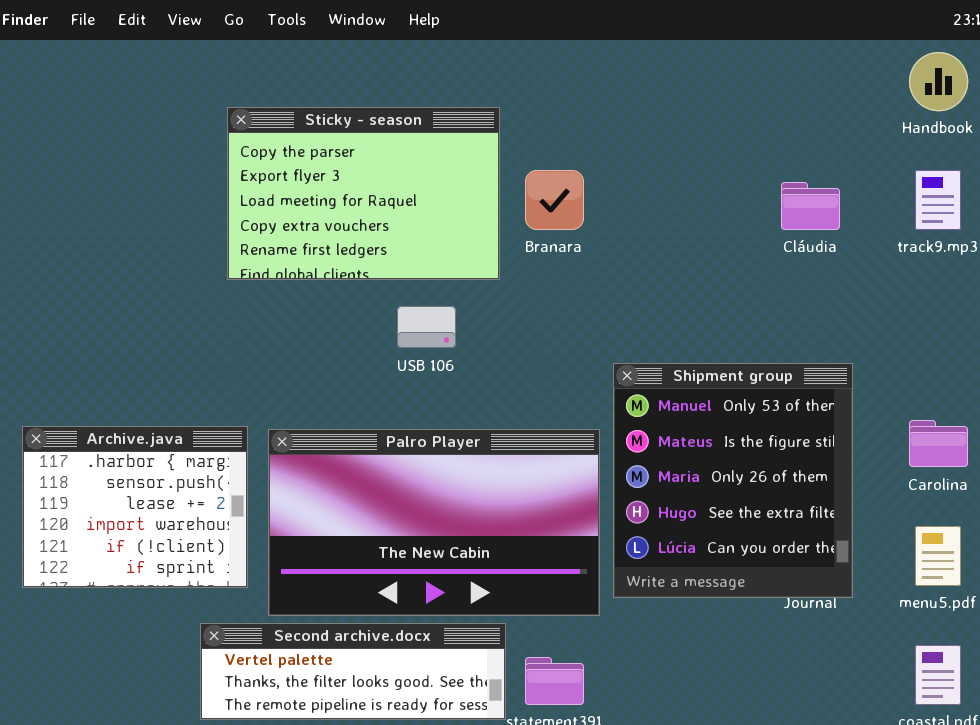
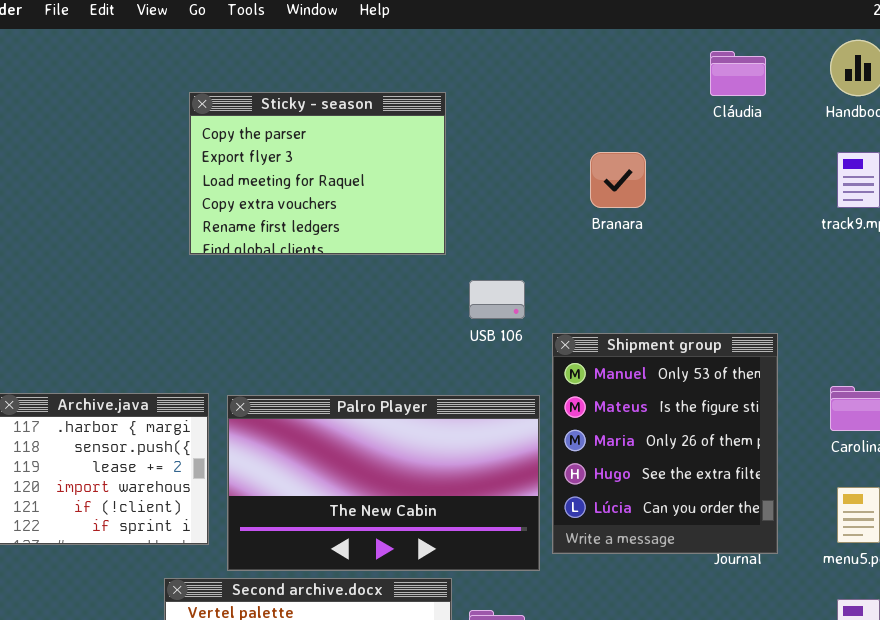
Branara: [525,170,584,230] -> [590,152,646,208], moved
Cláudia: [781,182,840,230] -> [710,51,766,96], moved
USB 106: [397,306,456,348] -> [469,280,525,319], moved

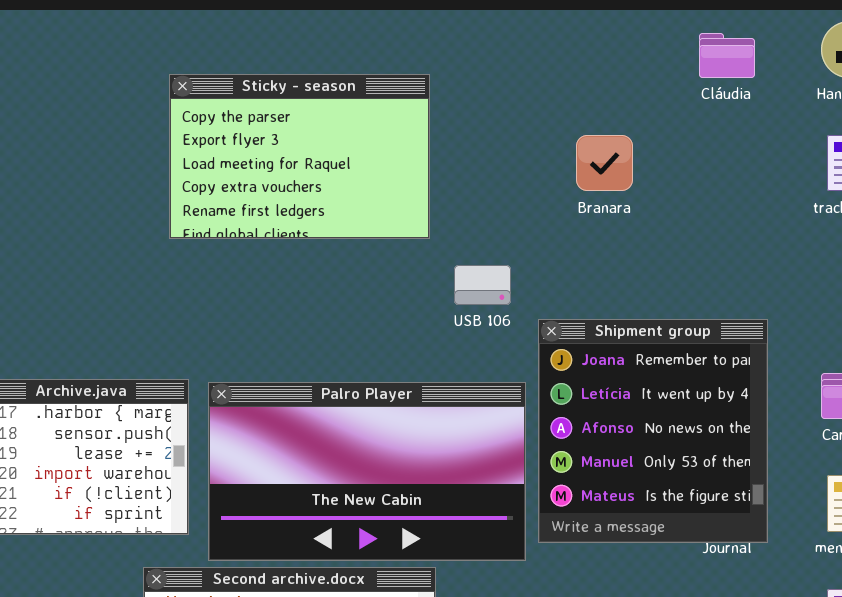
Shipment group: [552,333,778,554] -> [538,319,768,543], scrolled up 3 rows

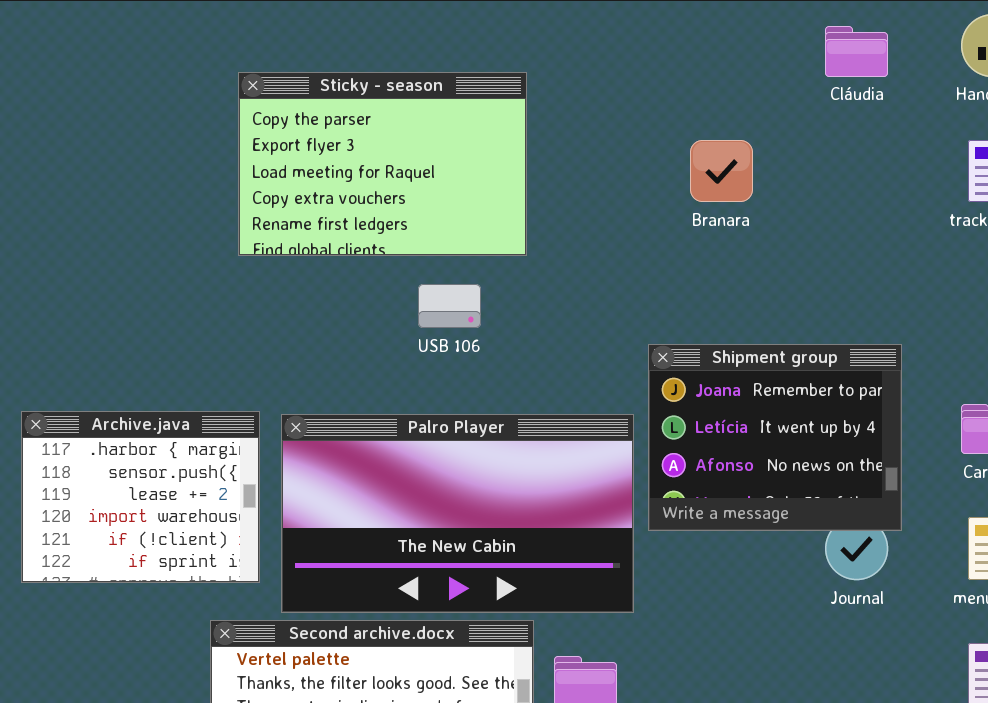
USB 106: [454,265,511,305] -> [418,284,481,328], moved
Shipment group: [538,319,768,543] -> [648,344,902,531], resized

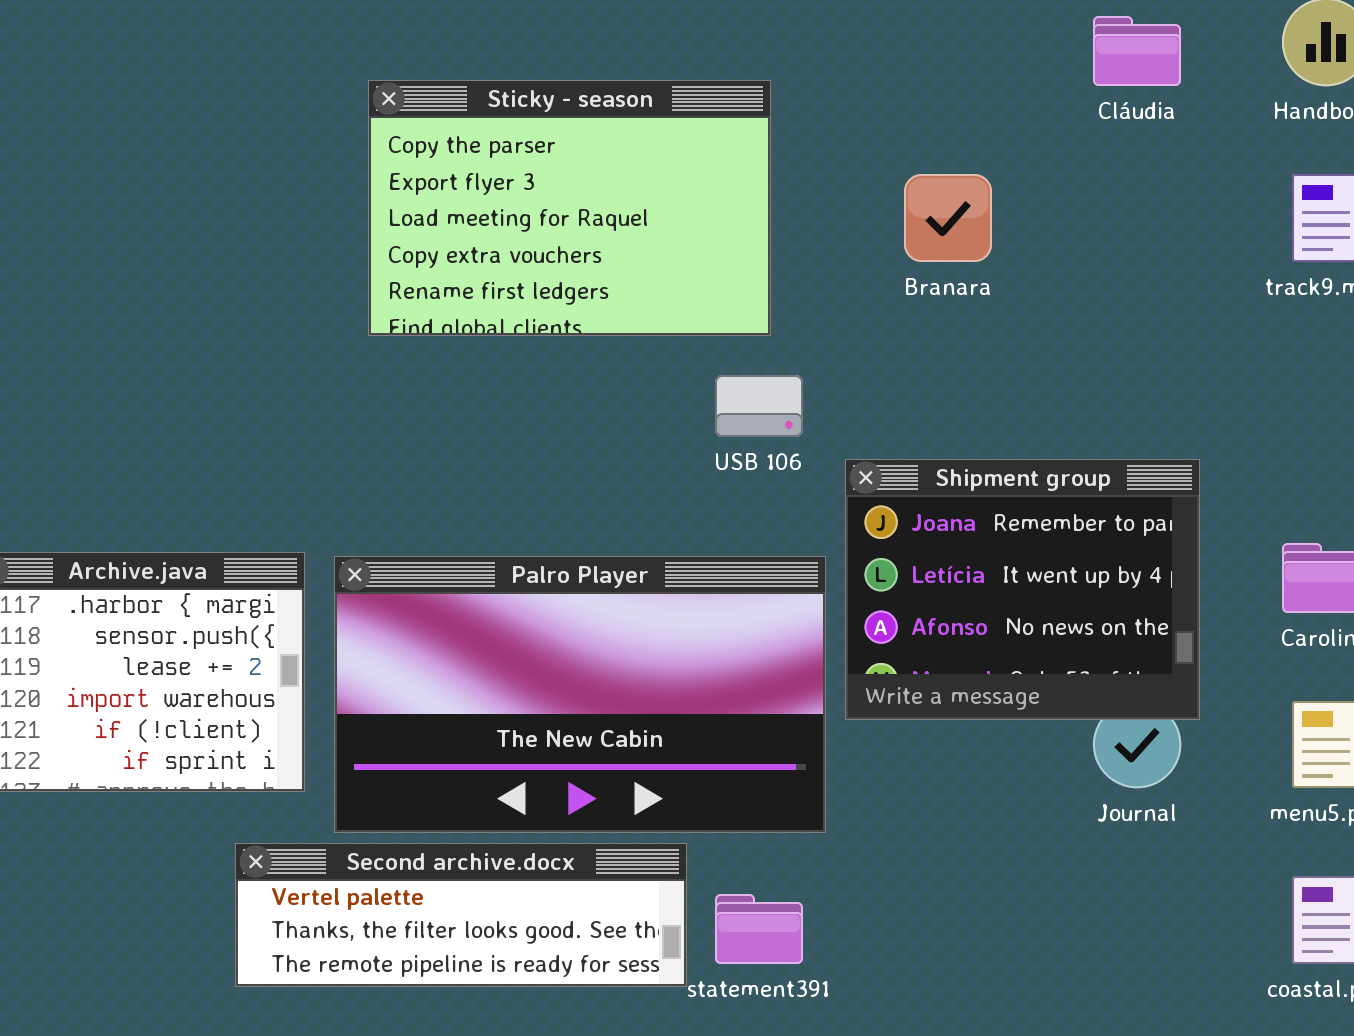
Sticky - season: [238,72,527,256] -> [368,80,771,336], moved
USB 106: [418,284,481,328] -> [715,375,803,437], moved

